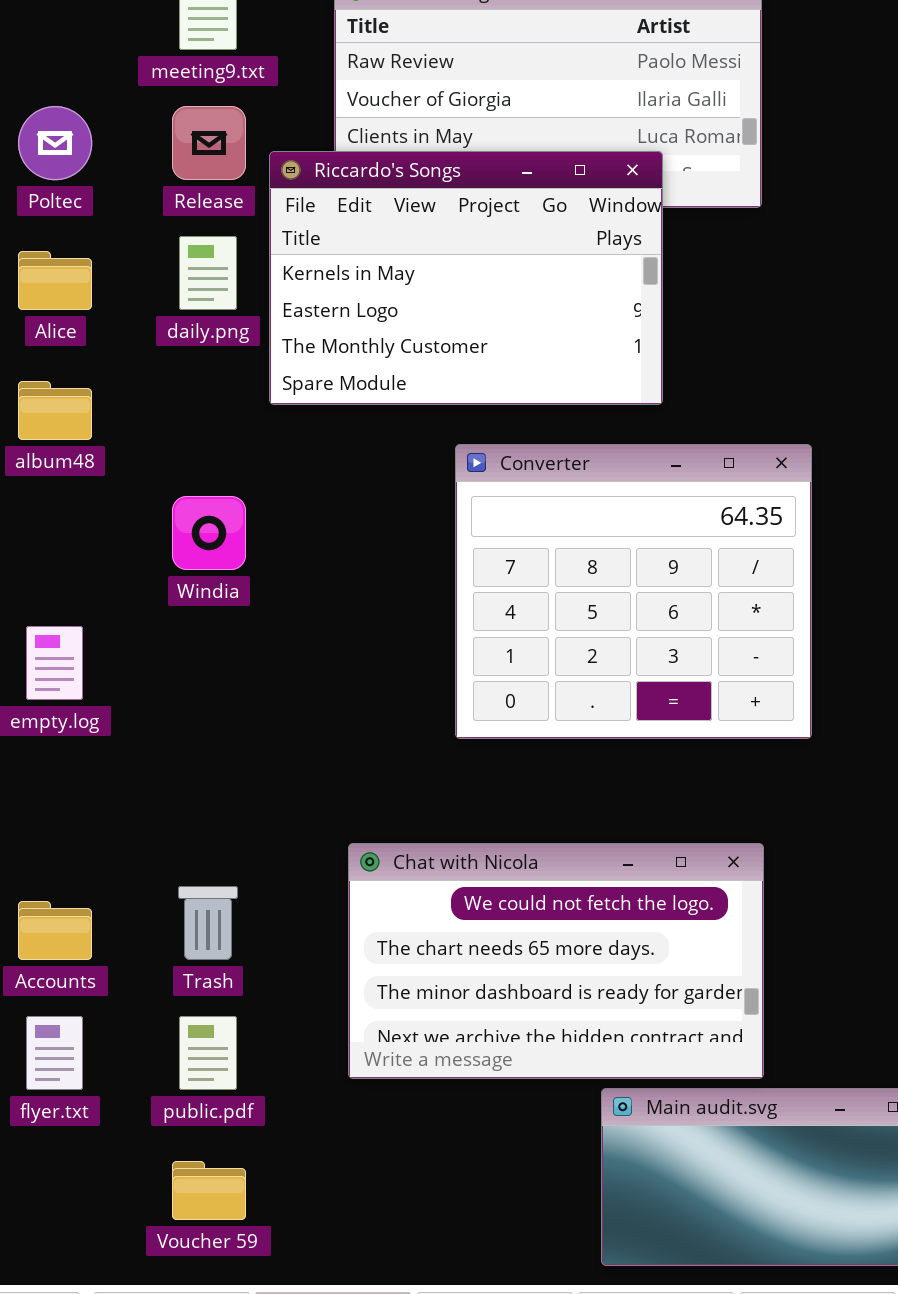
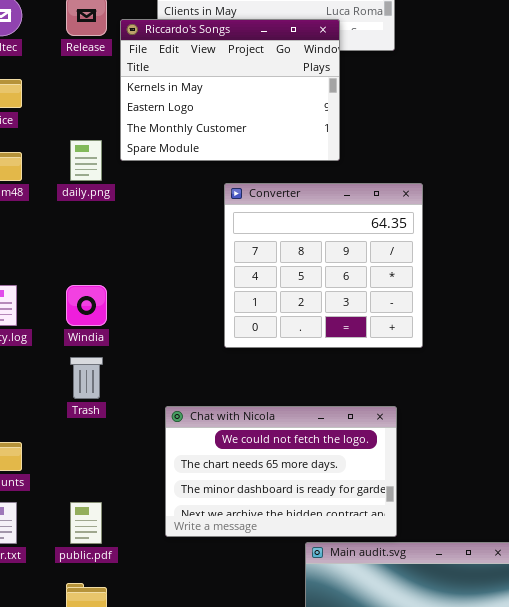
daily.png: [179,236,237,310] -> [70,140,102,181], moved
Windia: [172,496,246,570] -> [66,285,107,326], moved
Trash: [178,886,238,960] -> [70,357,103,399], moved

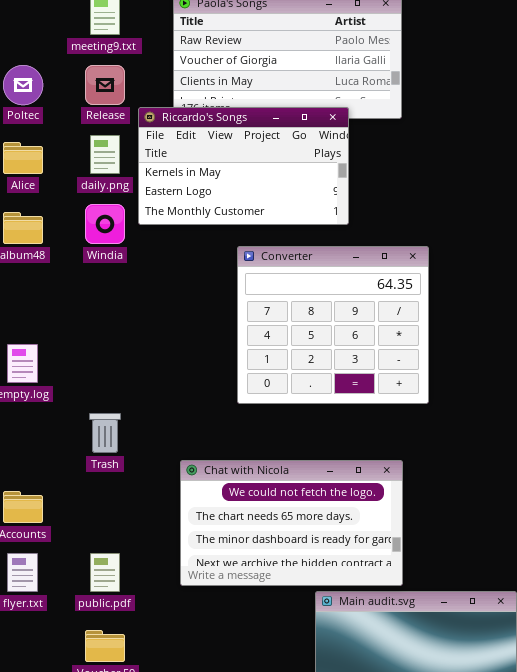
Riccardo's Songs: [120,19,340,161] -> [138,107,349,225], resized
daily.png: [70,140,102,181] -> [90,135,120,174], moved
Windia: [66,285,107,326] -> [85,204,125,244], moved

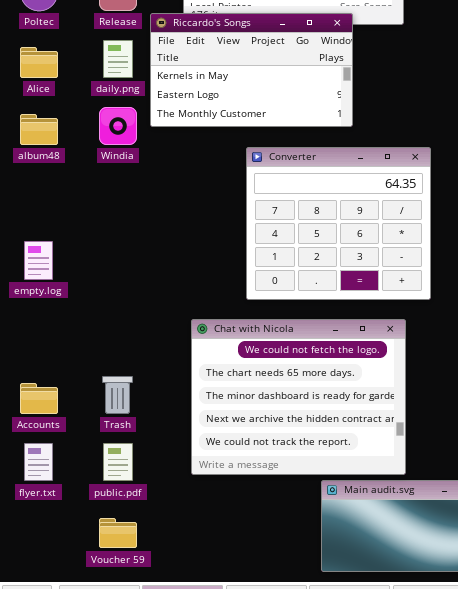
Trash: [89,413,121,453] -> [102,376,133,414], moved
Chat with Nicola: [180,460,403,586] -> [191,319,406,475], resized

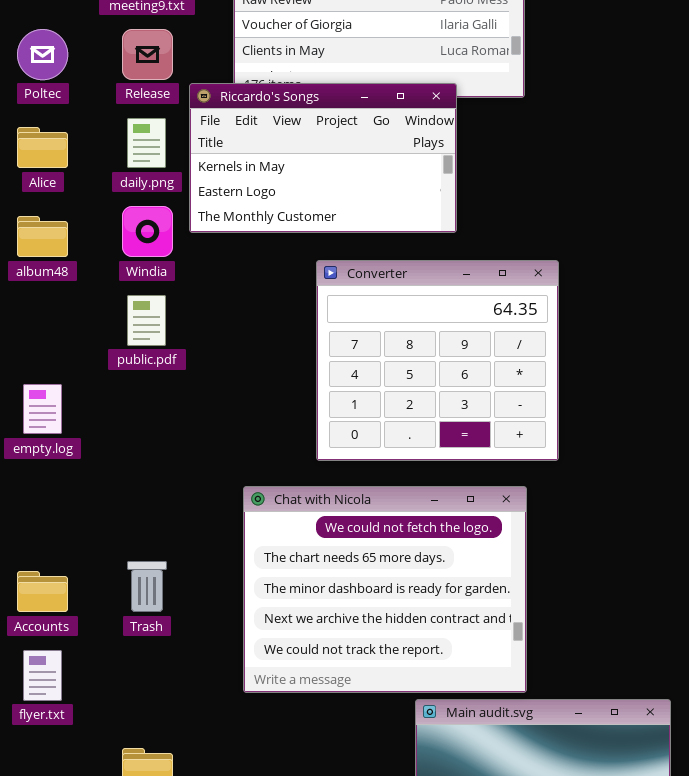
public.pdf: [103,443,133,481] -> [127,295,166,346], moved

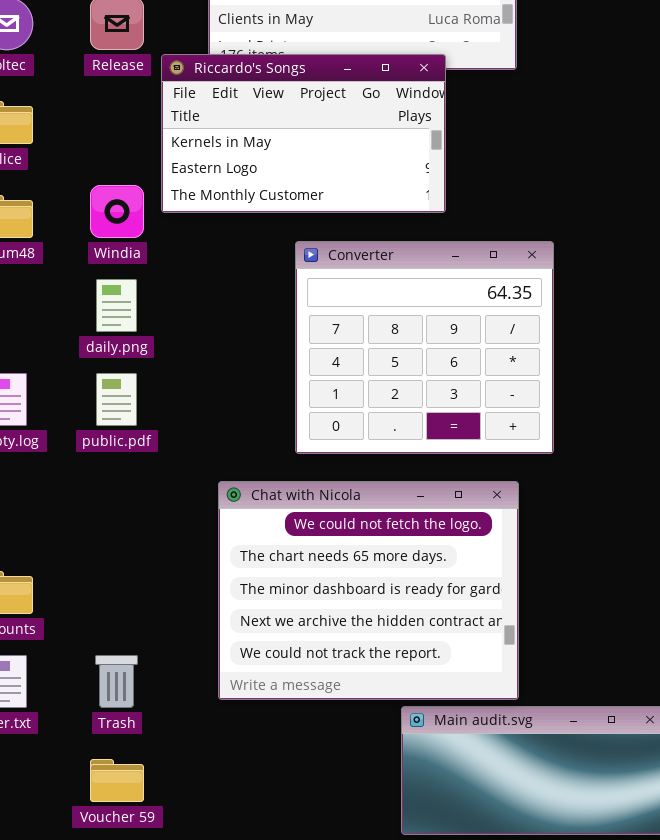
daily.png: [127,118,166,168] -> [96,279,137,332], moved
public.pdf: [127,295,166,346] -> [96,373,137,426], moved
Trash: [127,561,167,612] -> [95,655,138,708], moved

